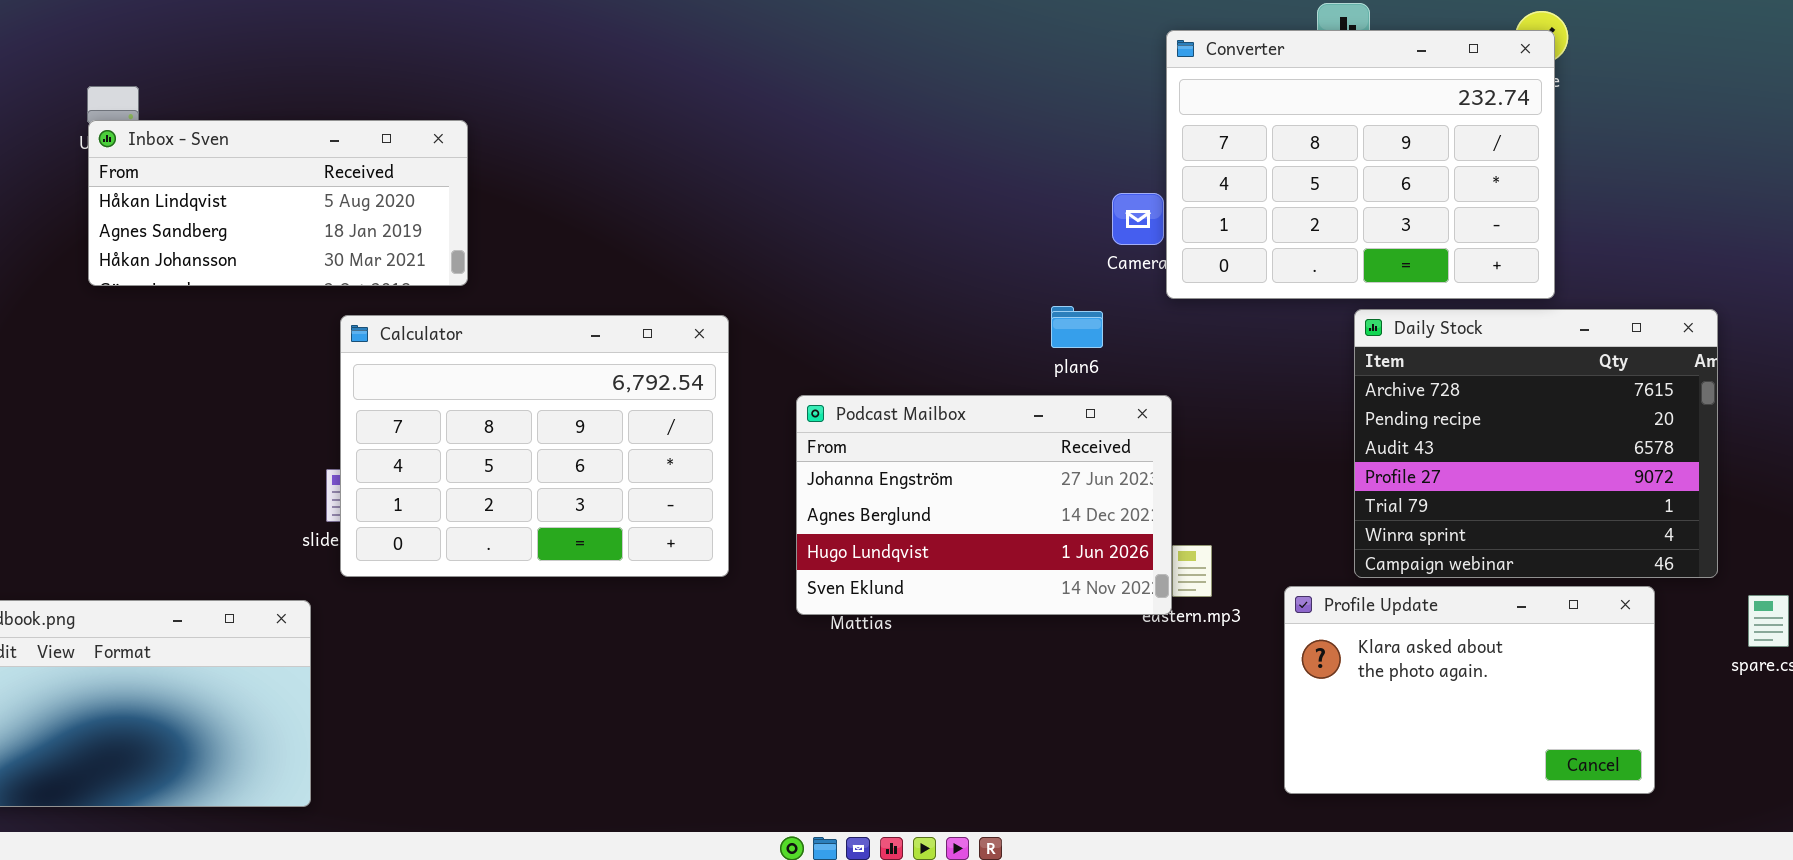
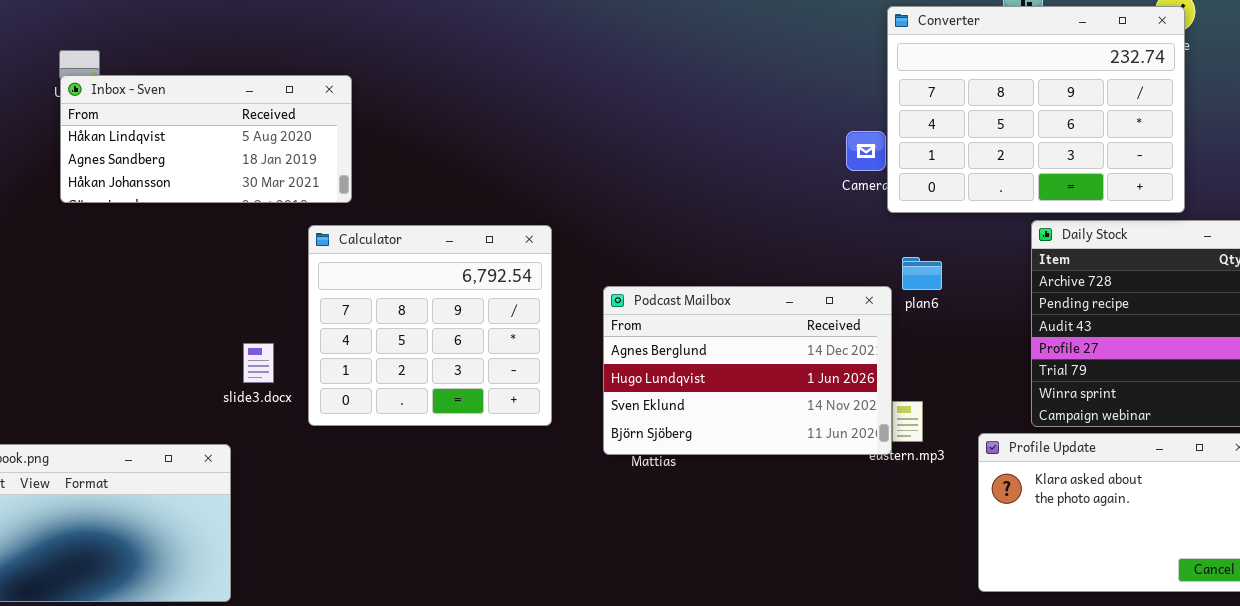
plan6: [1051,306,1103,348] -> [902,257,942,290], moved
Calculator: [340,315,729,577] -> [308,225,552,426], resized
Podcast Mailbox: [796,395,1172,615] -> [603,286,892,455], scrolled down 1 row

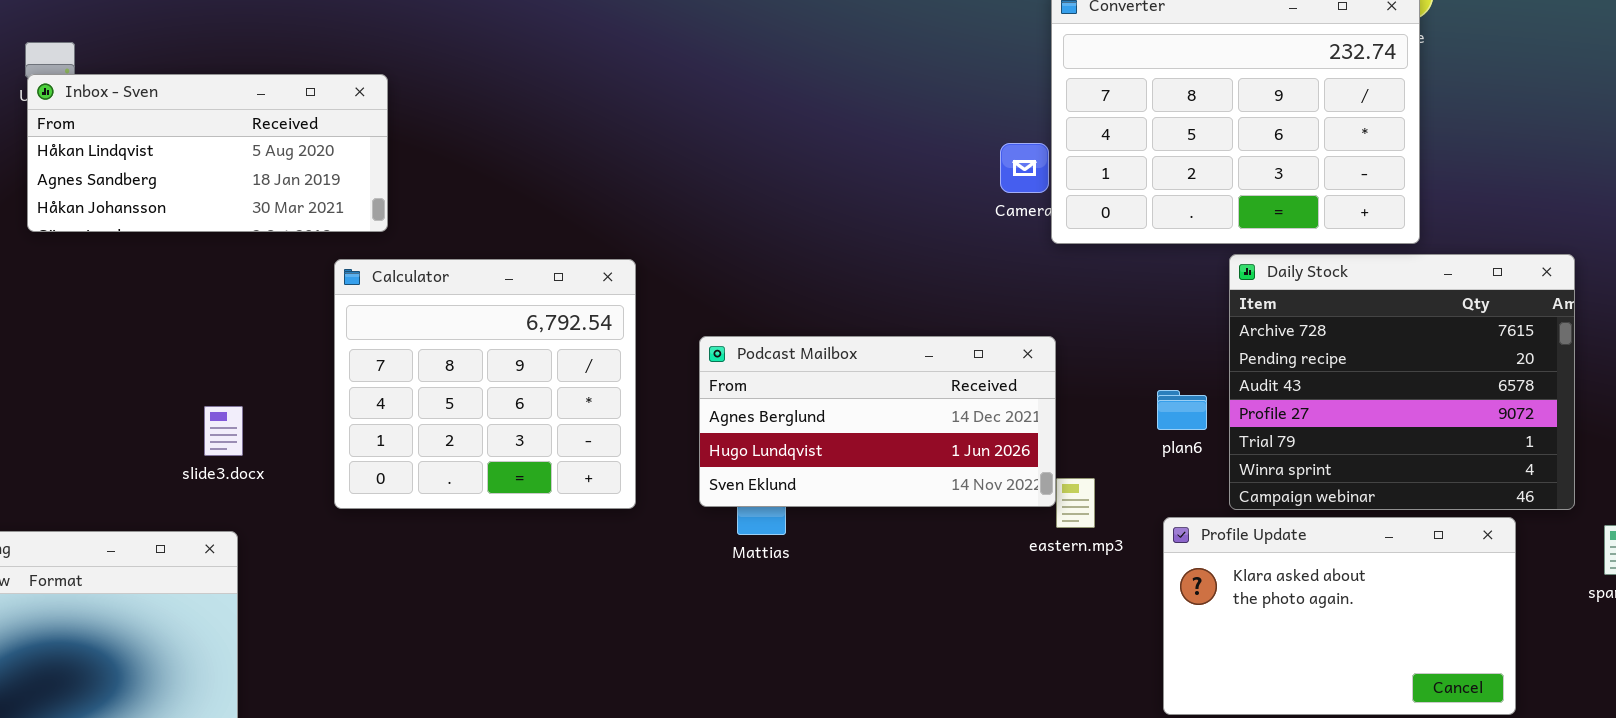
plan6: [902,257,942,290] -> [1157,390,1207,430], moved
Podcast Mailbox: [603,286,892,455] -> [699,336,1056,507], resized
slide3.docx: [243,343,274,383] -> [204,406,243,456], moved

